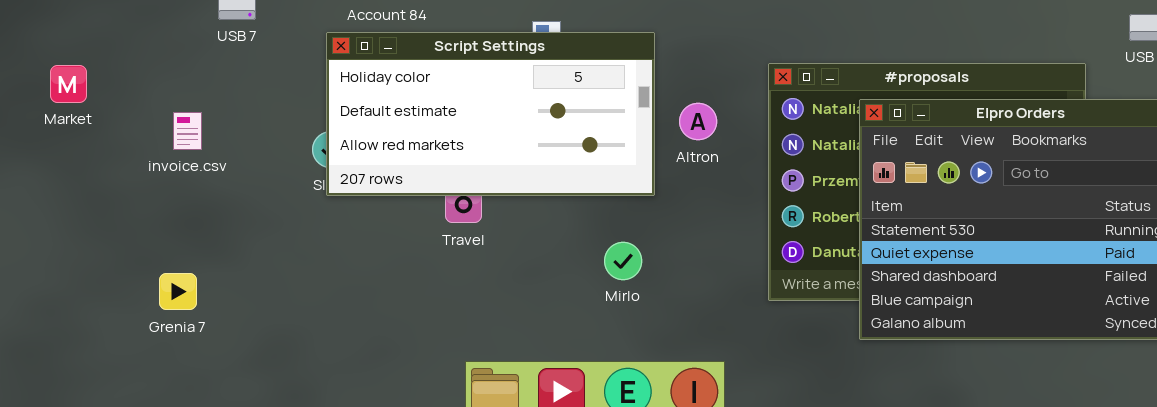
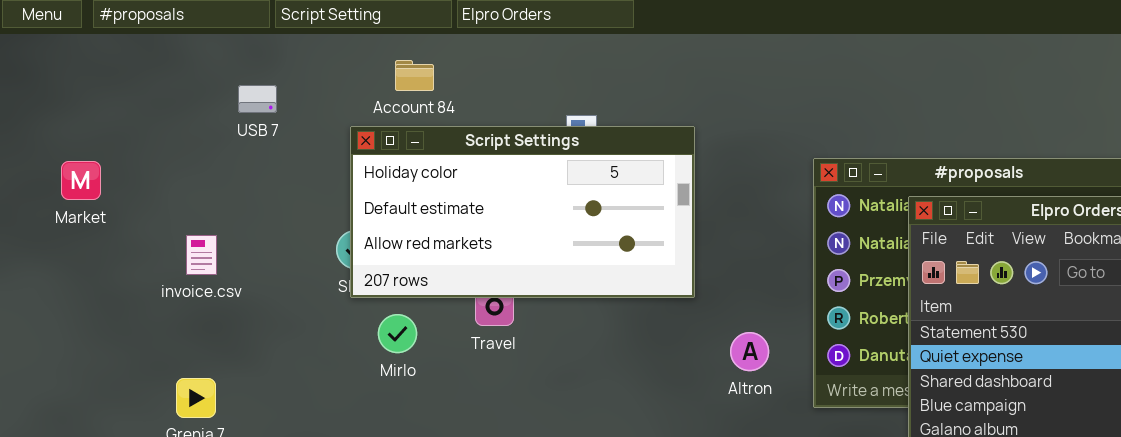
Altron: [679,103,717,140] -> [730,332,769,371], moved
invoice.csv: [173,112,202,150] -> [186,235,217,275], moved
Mirlo: [604,242,642,280] -> [378,314,417,353], moved

